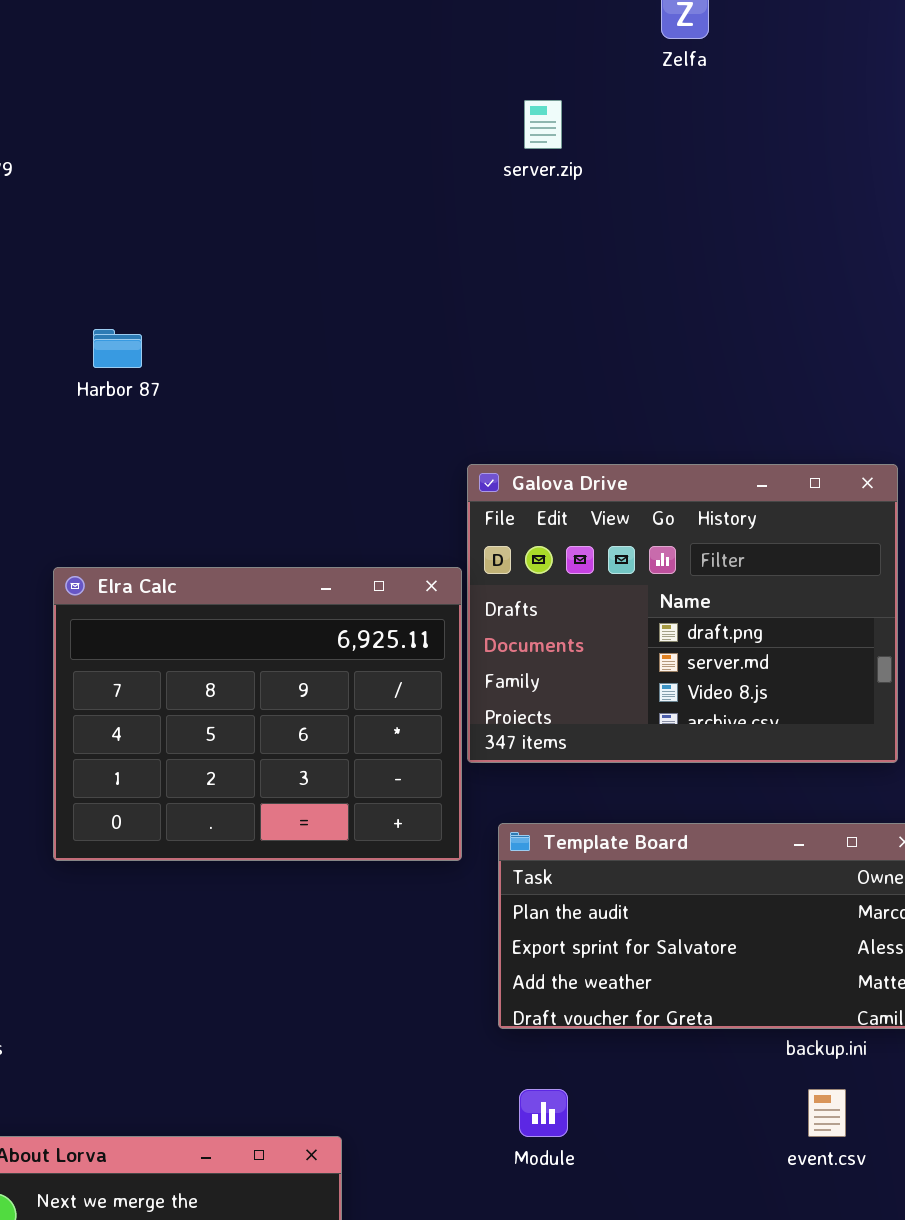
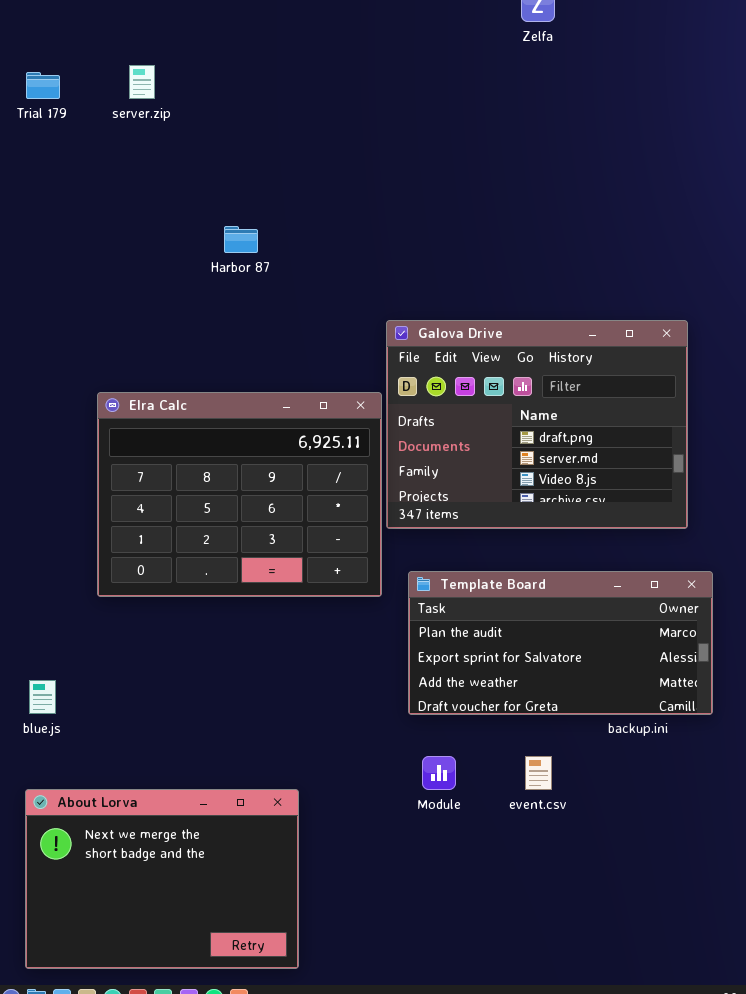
server.zip: [524,100,562,149] -> [129,65,155,99], moved
Harbor 87: [93,329,142,368] -> [224,226,258,253], moved
event.csv: [808,1089,846,1137] -> [525,756,552,790], moved

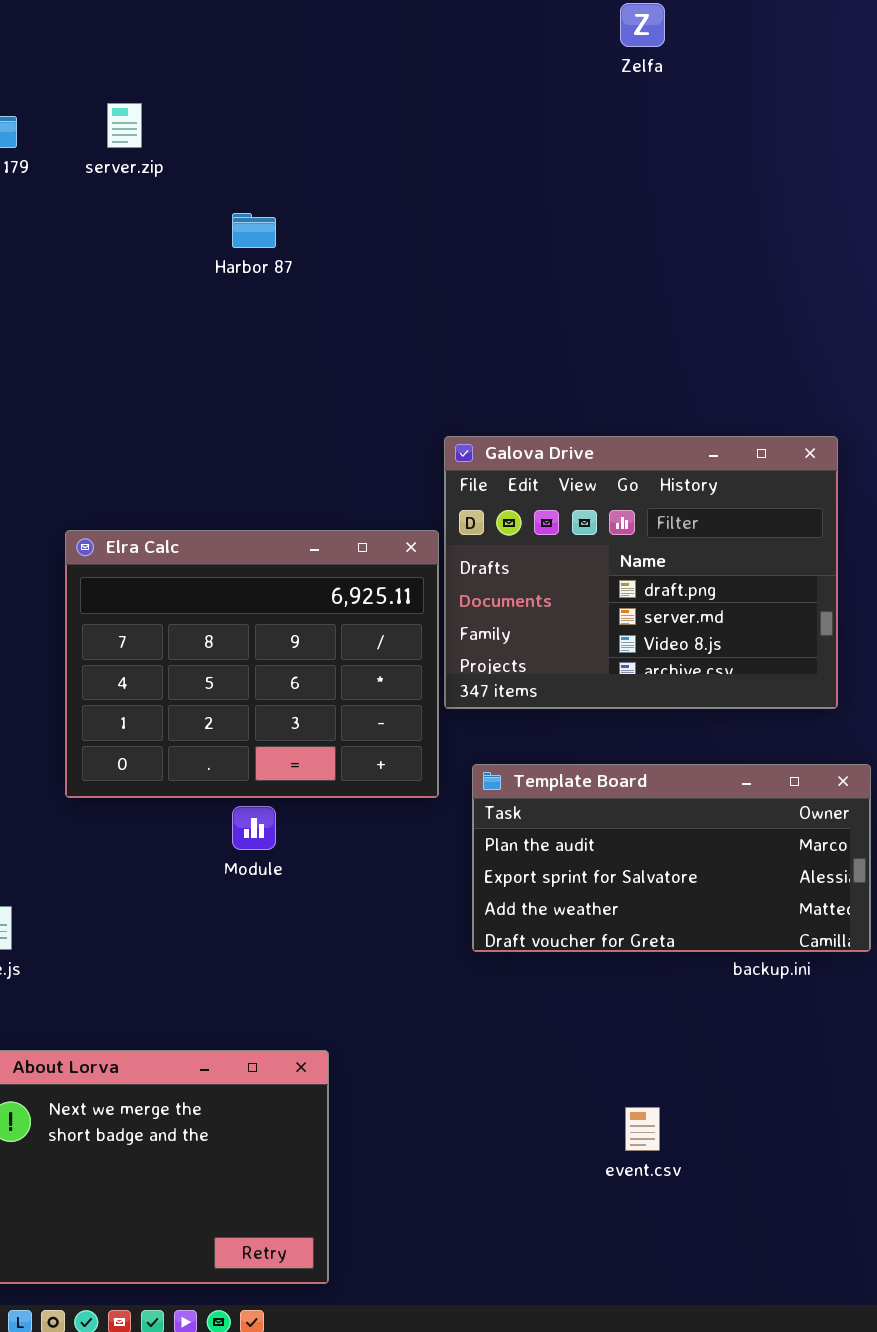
Harbor 87: [224,226,258,253] -> [232,213,276,248], moved
Module: [422,756,456,790] -> [232,806,276,850], moved
event.csv: [525,756,552,790] -> [625,1107,660,1151], moved

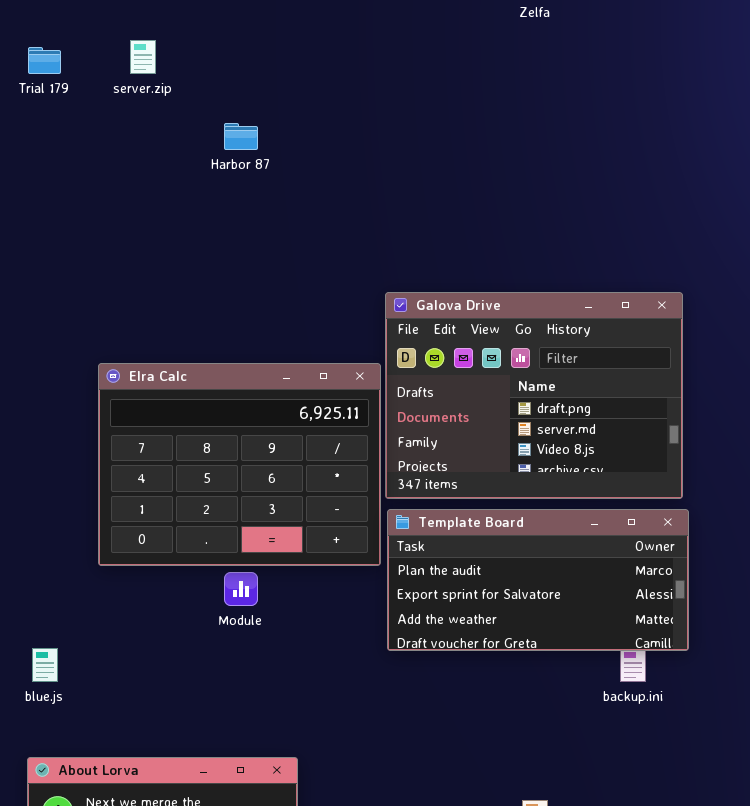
Template Board: [472,764,871,952] -> [387,509,689,651], moved

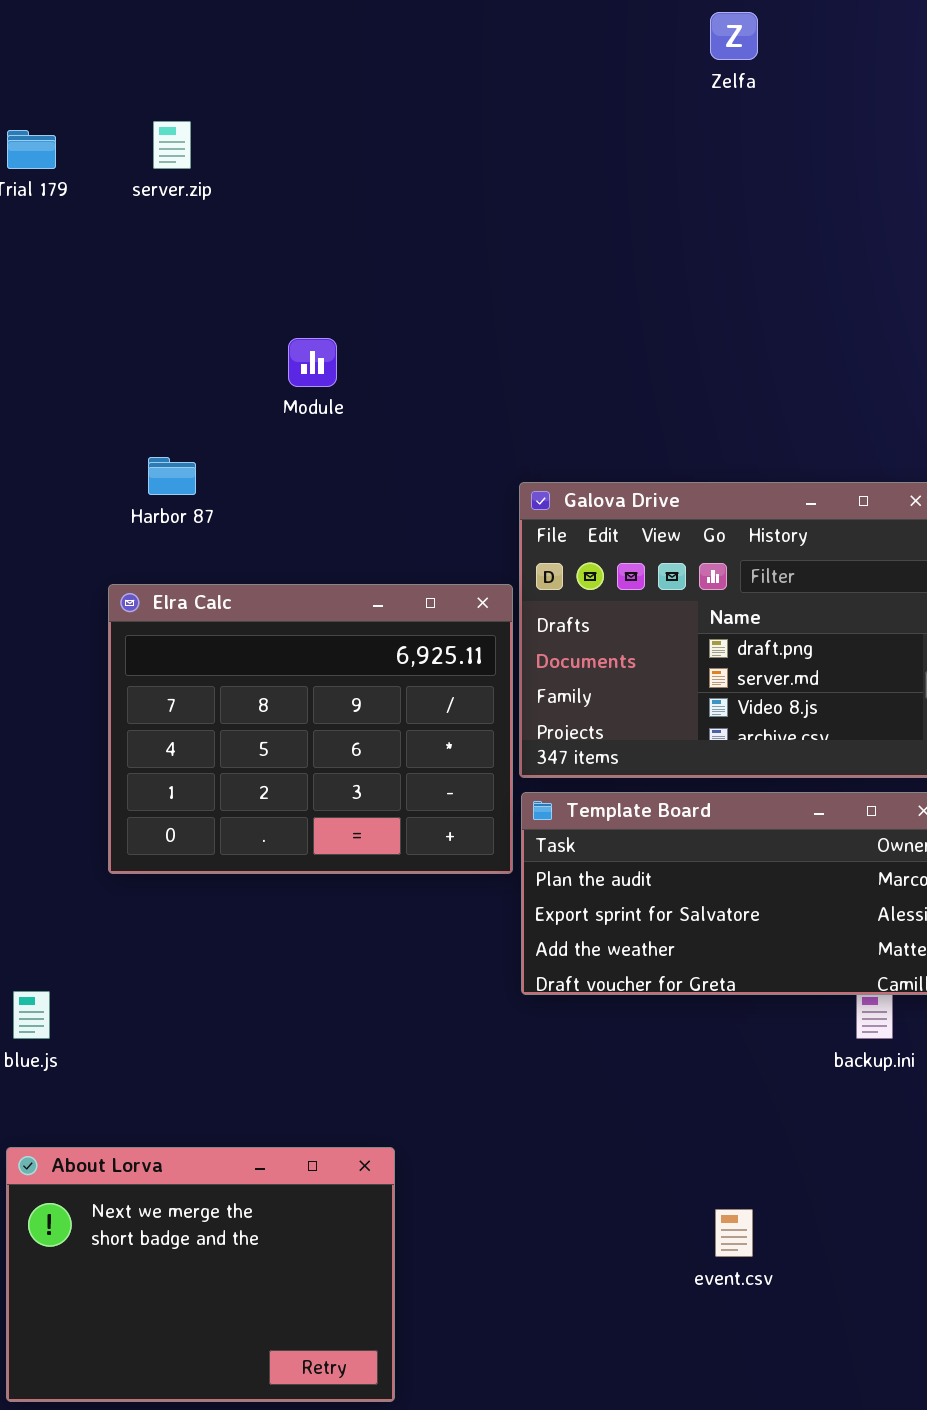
Harbor 87: [224,123,258,150] -> [148,457,196,495], moved
Module: [224,572,258,606] -> [288,338,337,387], moved

